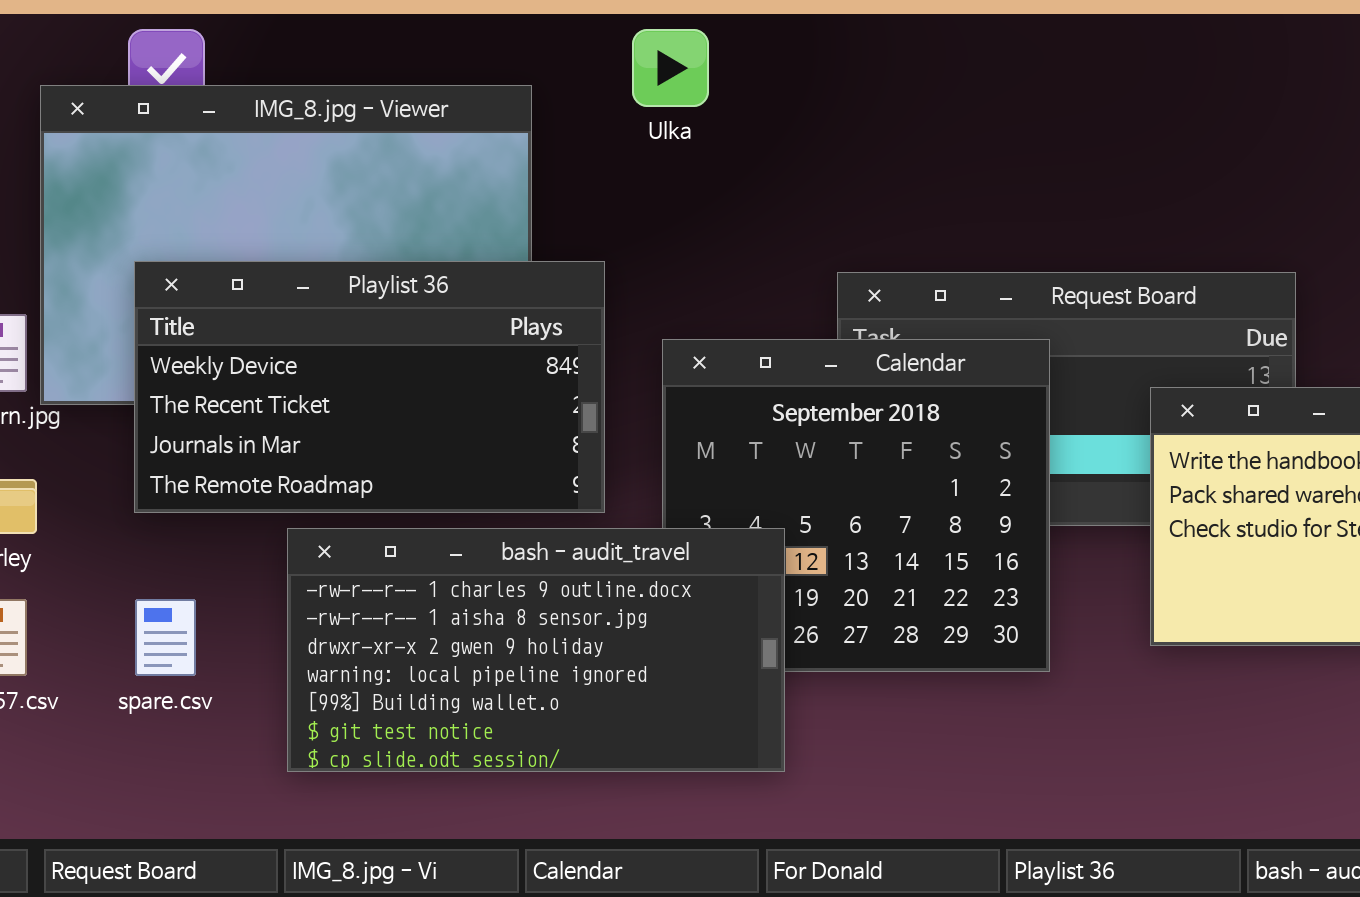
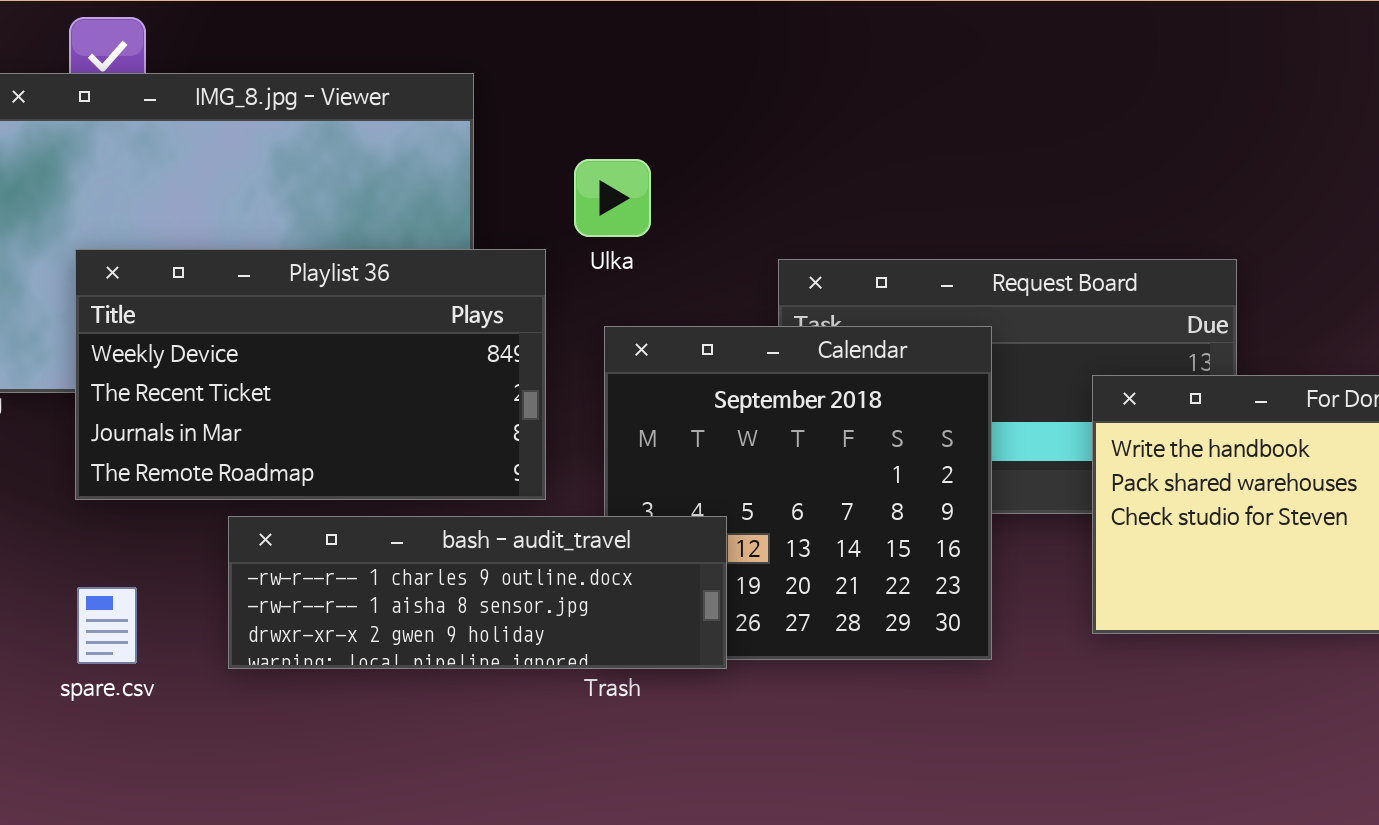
Ulka: [632,29,709,107] -> [574,159,651,237], moved
bash - audit_travel: [287,528,785,772] -> [228,516,727,669], resized

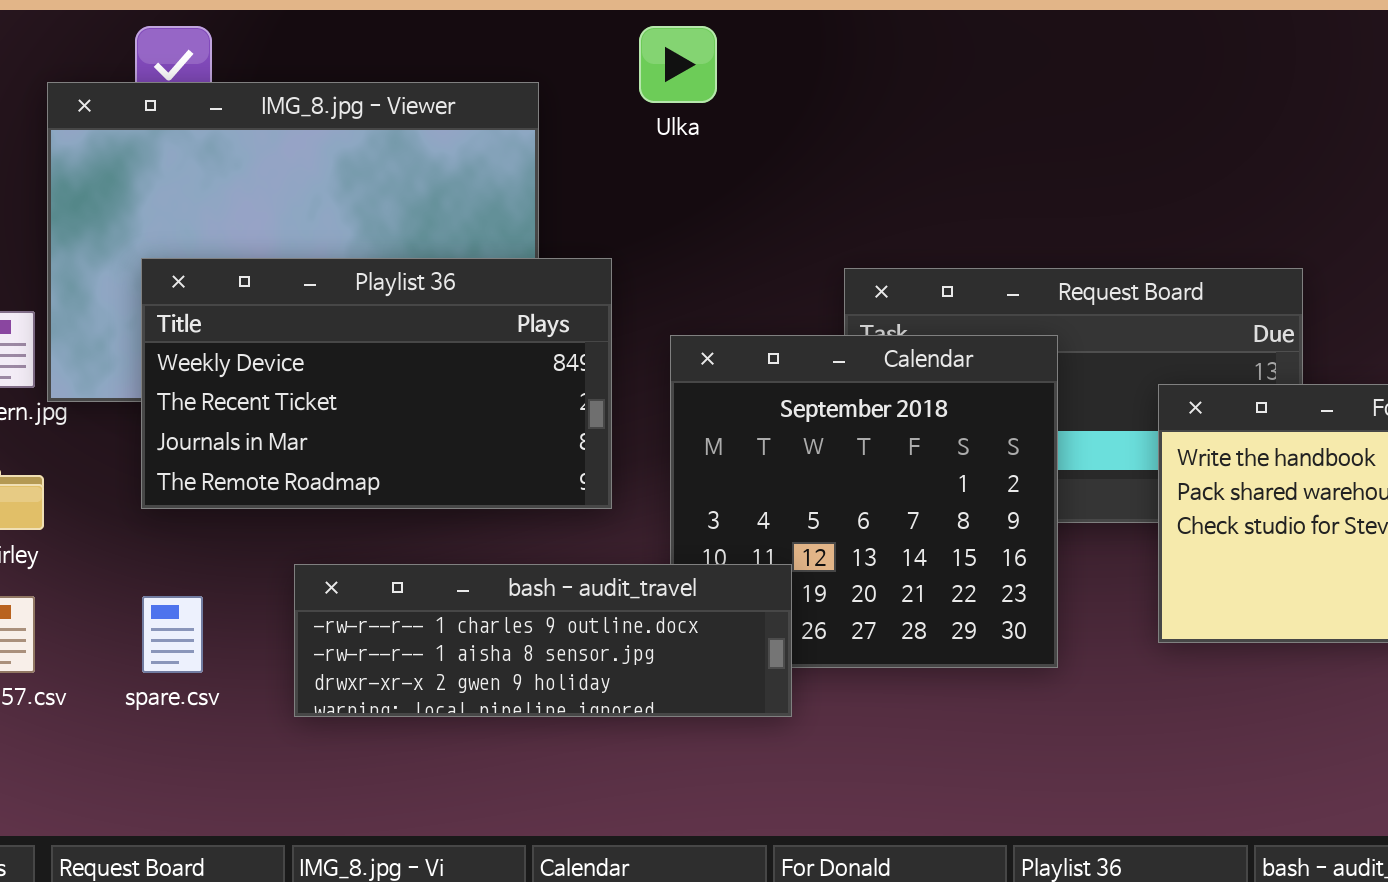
Ulka: [574,159,651,237] -> [639,26,717,103], moved
bash - audit_travel: [228,516,727,669] -> [294,564,792,717], moved

